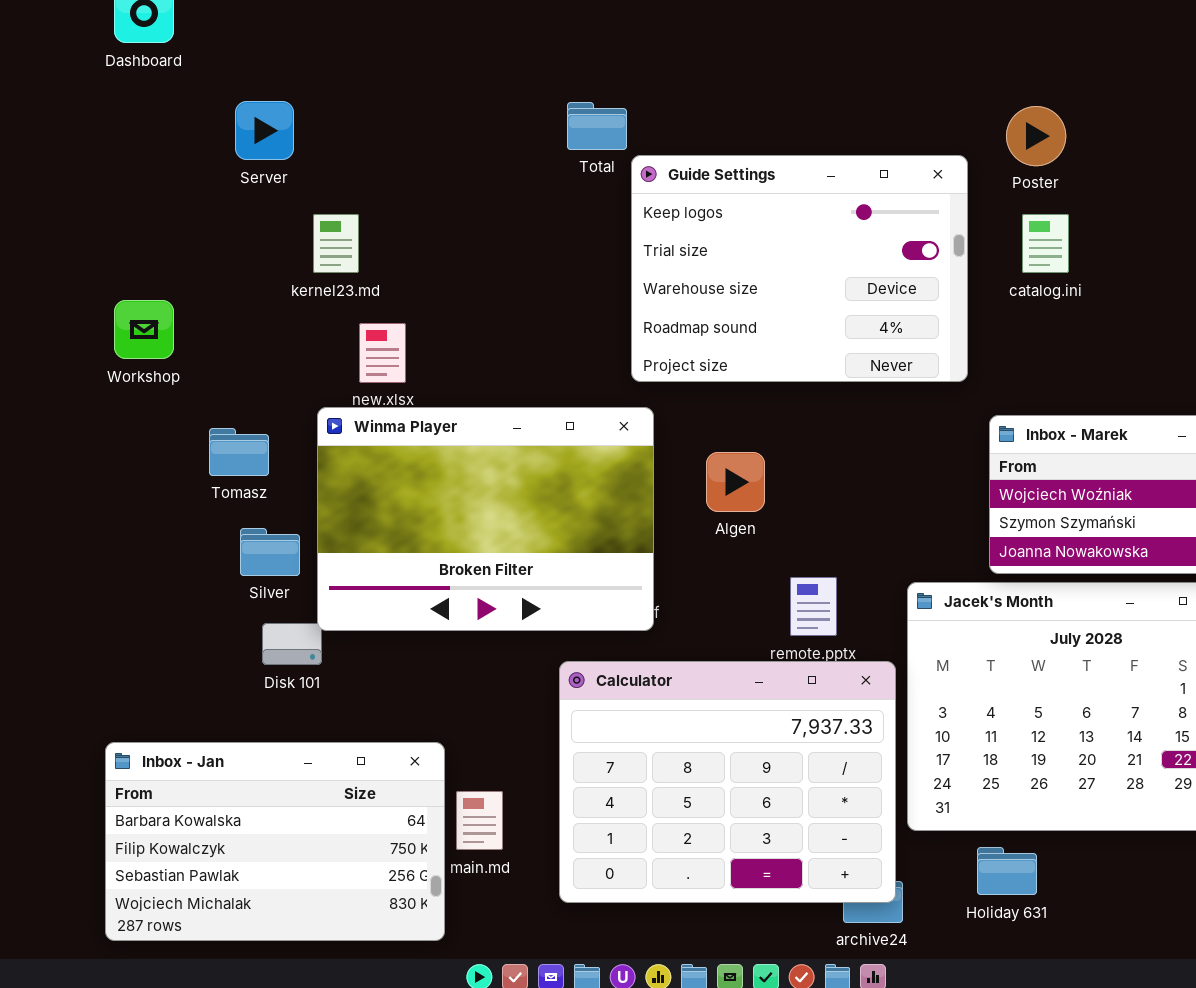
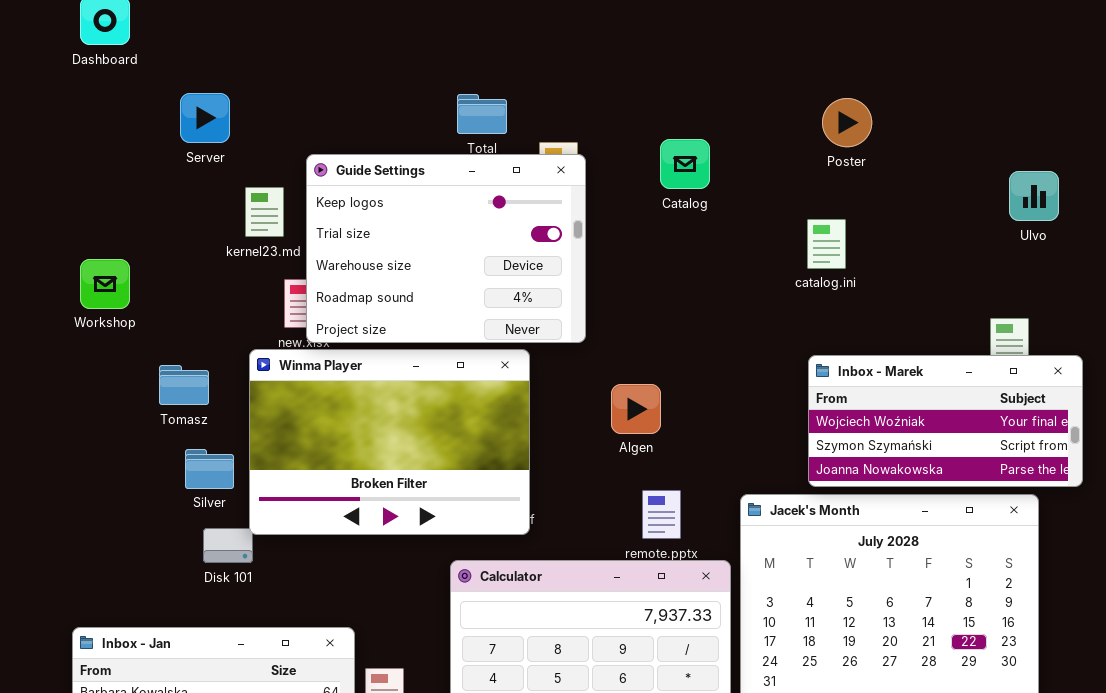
Guide Settings: [631,155,968,382] -> [306,154,586,343], moved
catalog.ini: [1022,214,1069,273] -> [807,219,846,269], moved
Algen: [706,452,765,512] -> [611,384,661,434], moved

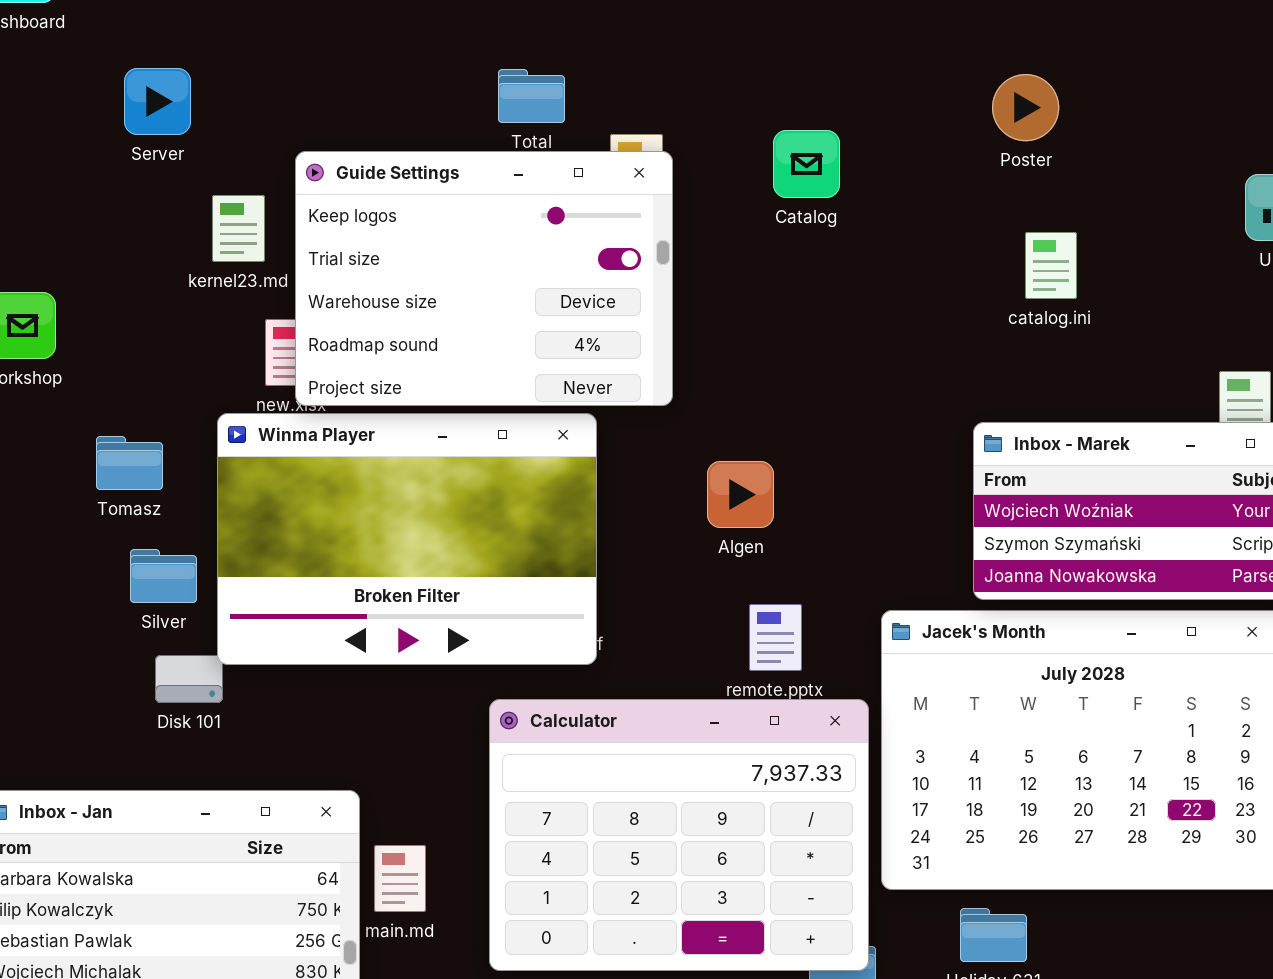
catalog.ini: [807,219,846,269] -> [1025,232,1077,299], moved

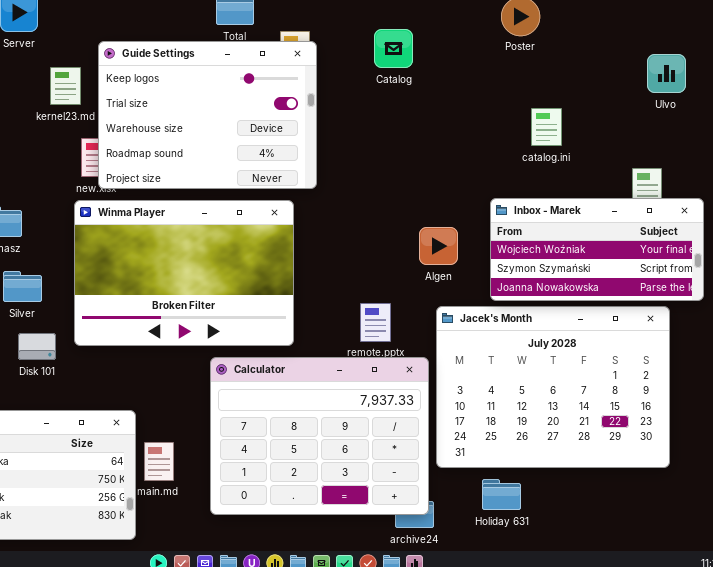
catalog.ini: [1025,232,1077,299] -> [531,108,562,146], moved
Winma Player: [217,413,597,665] -> [74,200,294,346], moved
Algen: [707,461,774,528] -> [419,227,458,265], moved

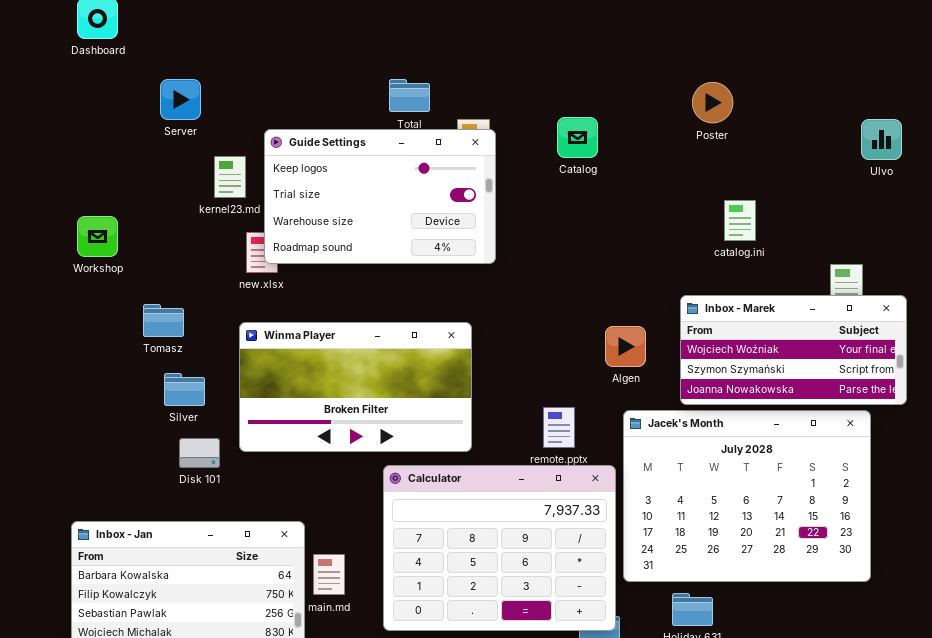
Guide Settings: [98,41,317,189] -> [264,129,496,264], resized
Ulvo: [647,54,686,93] -> [861,119,902,160], moved
Winma Player: [74,200,294,346] -> [239,322,472,452], resized

